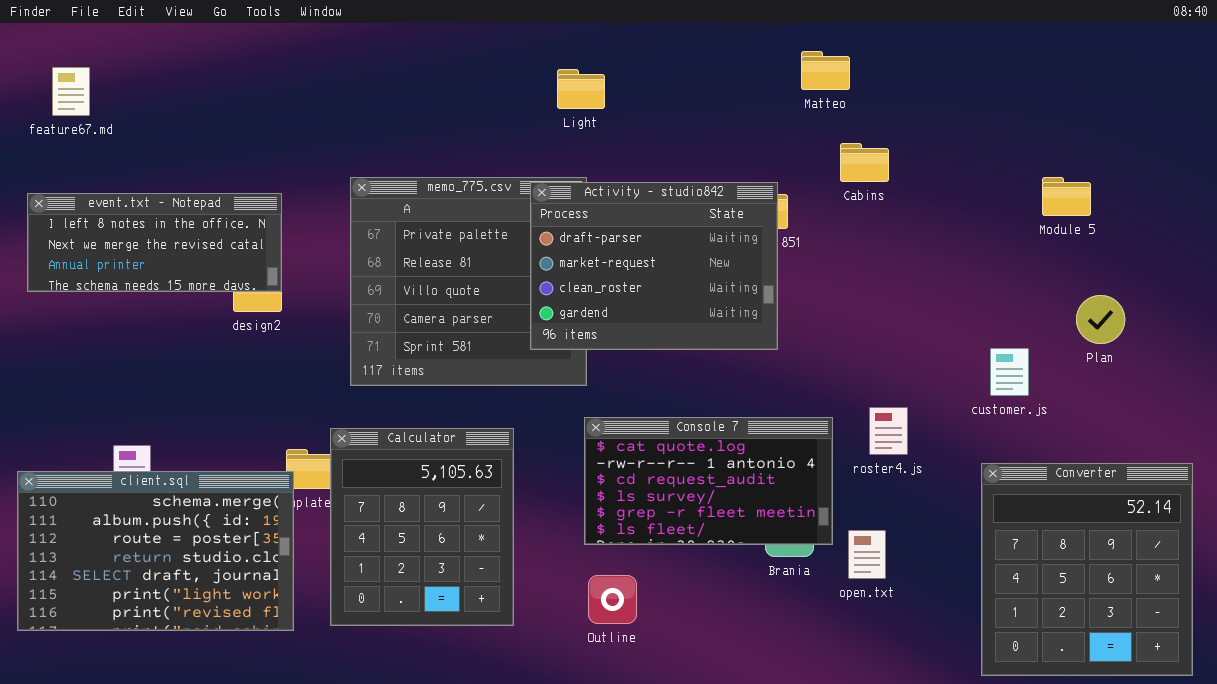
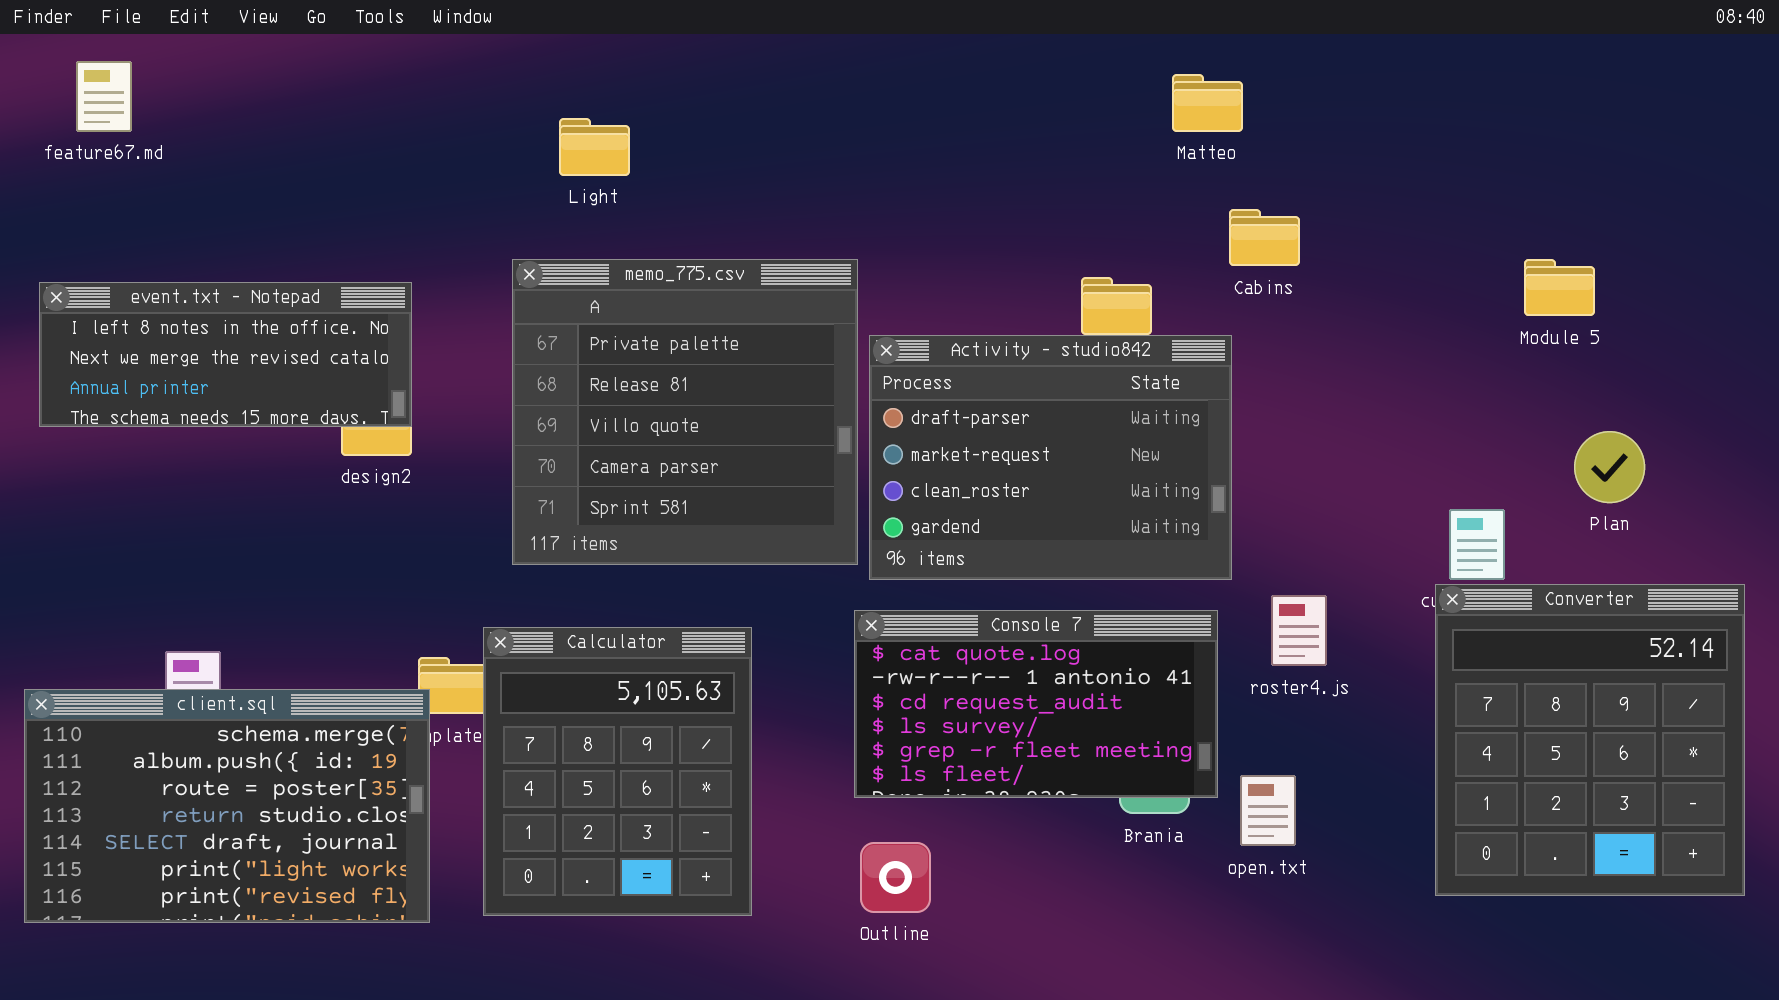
feature67.md: [52,67,90,116] -> [76,61,132,132], moved
Light: [557,69,605,109] -> [559,118,630,176], moved
Activity - studio842: [530,182,778,350] -> [869,335,1232,580], moved
Converter: [981,463,1193,676] -> [1435,584,1745,896], moved

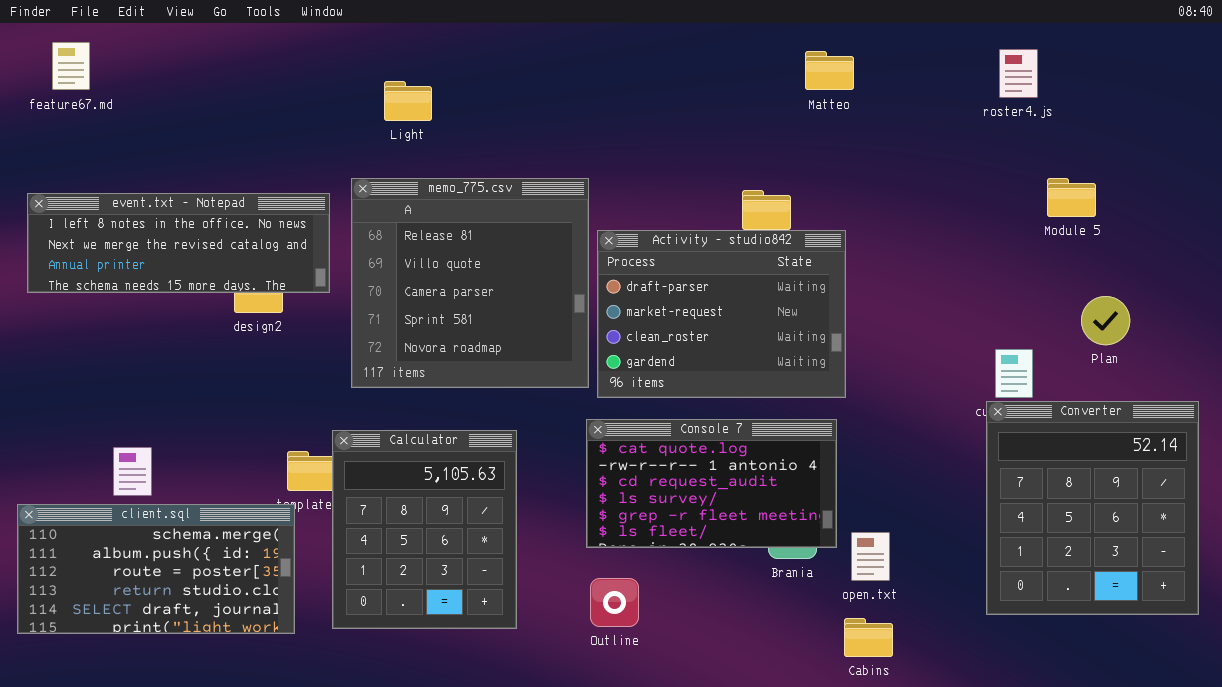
Cabins: [1229,209,1300,266] -> [844,618,893,657], moved
memo_775.csv: [512,259,858,565] -> [351,178,589,388], scrolled down 1 row
event.txt - Notepad: [39,282,412,427] -> [27,193,330,293], resized
roster4.js: [1271,595,1327,666] -> [999,49,1038,98], moved
client.sql: [24,689,430,923] -> [17,504,295,634], resized

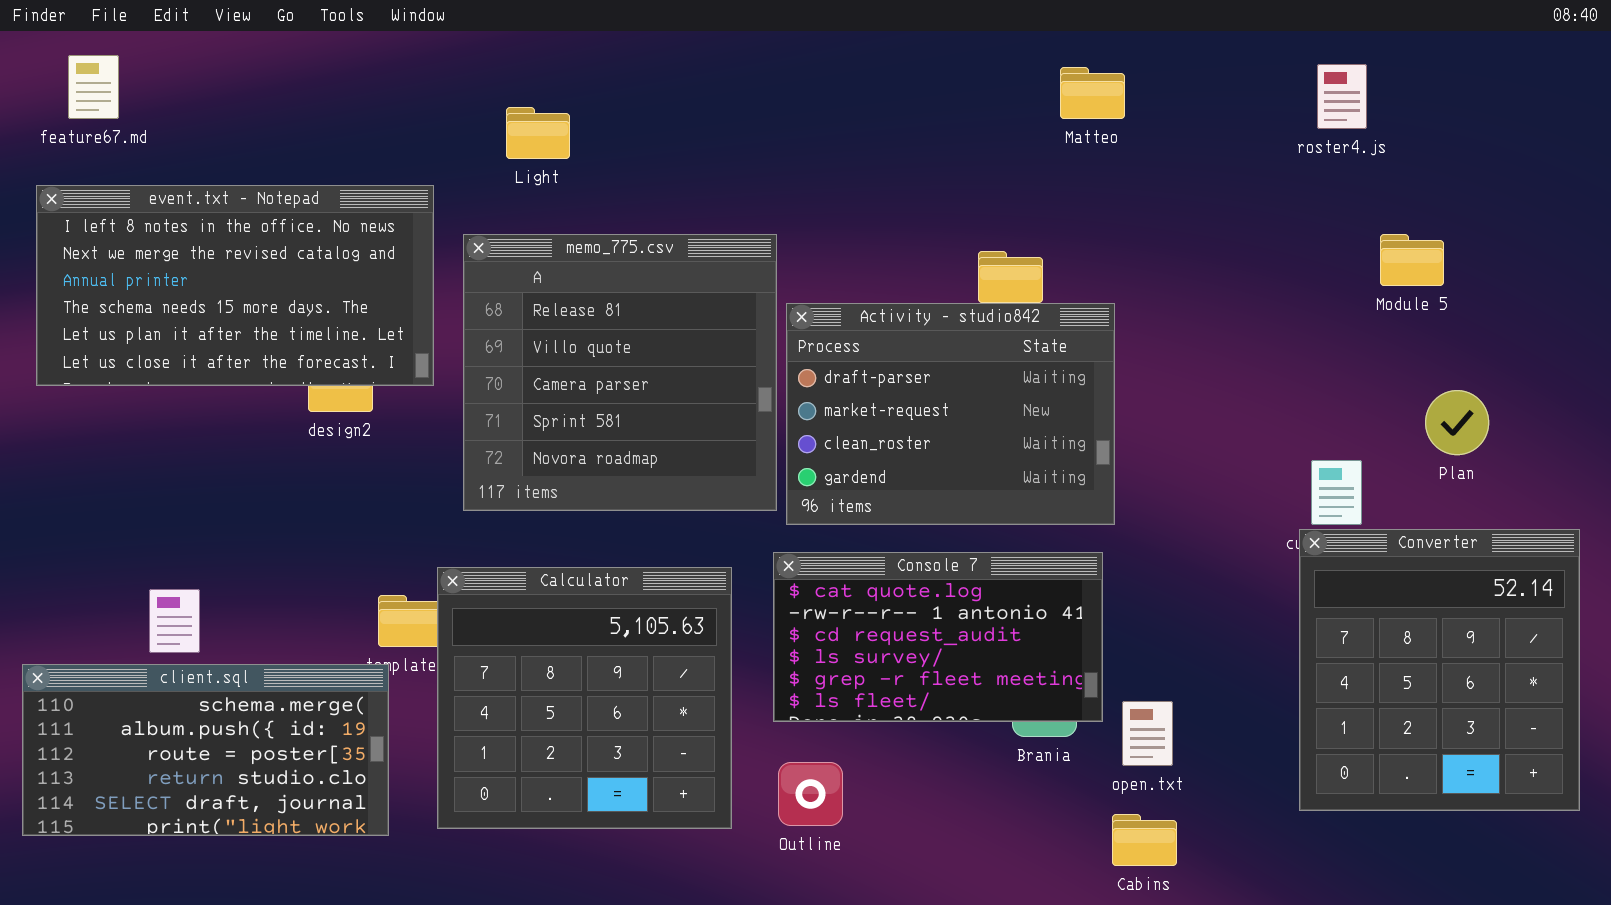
event.txt - Notepad: [27,193,330,293] -> [36,185,434,386], resized
Calculator: [332,430,517,629] -> [437,567,732,829], resized

